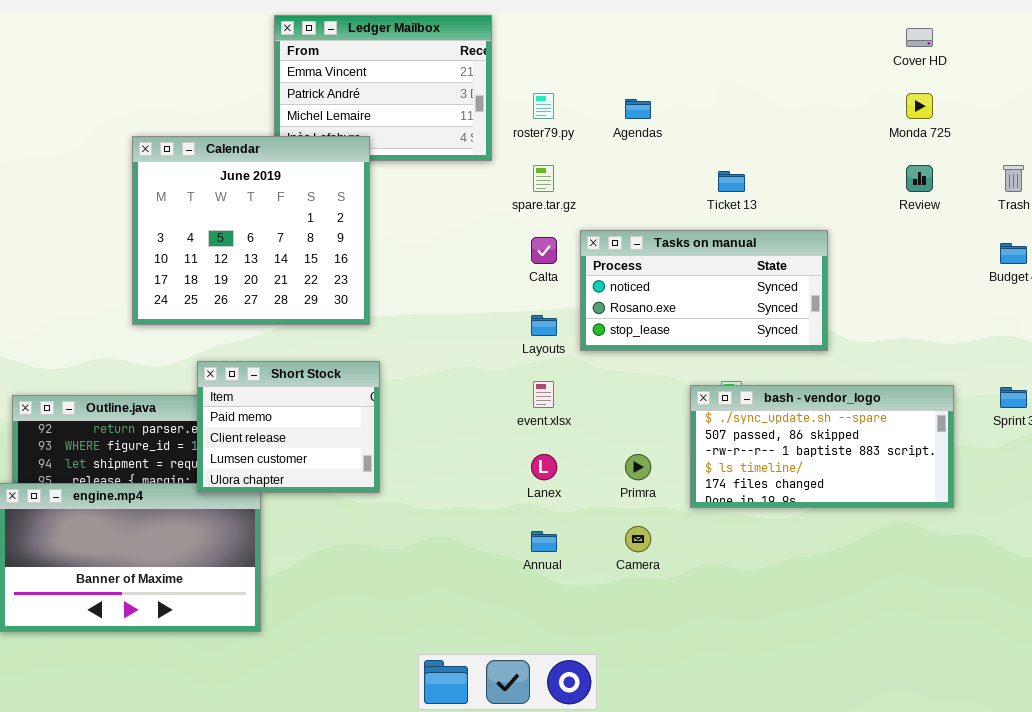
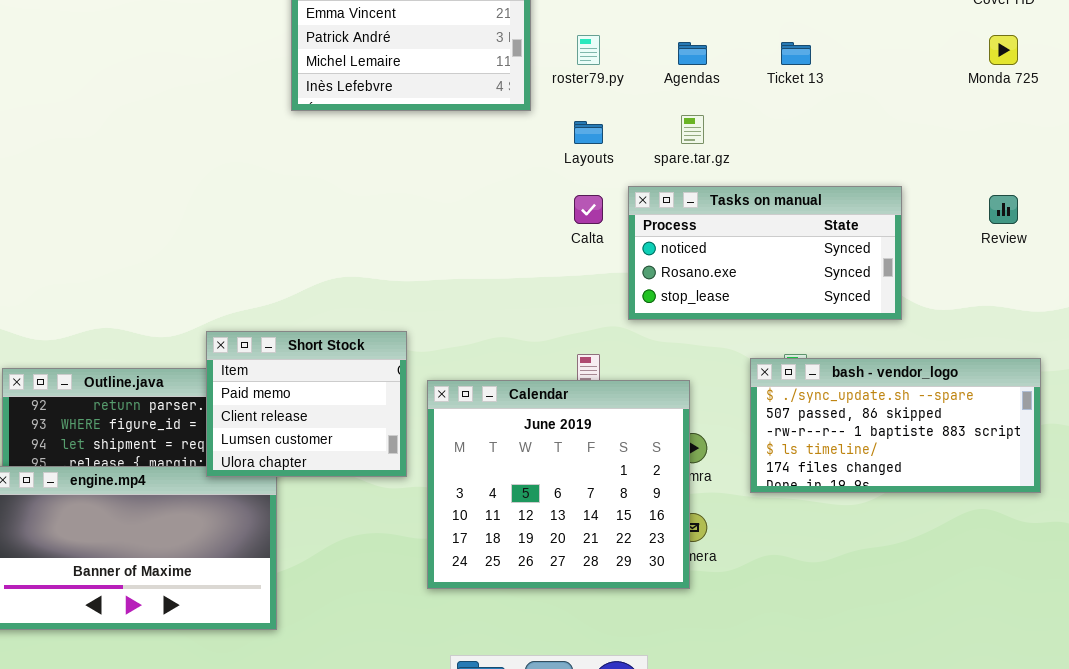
Calendar: [132,136,370,325] -> [427,380,690,589], moved
spare.tar.gz: [533,165,554,192] -> [681,115,704,144], moved
Review: [906,165,933,192] -> [989,195,1018,224], moved
Ticket 13: [718,171,745,192] -> [781,42,811,65], moved
Layouts: [531,315,557,336] -> [574,121,603,144], moved

